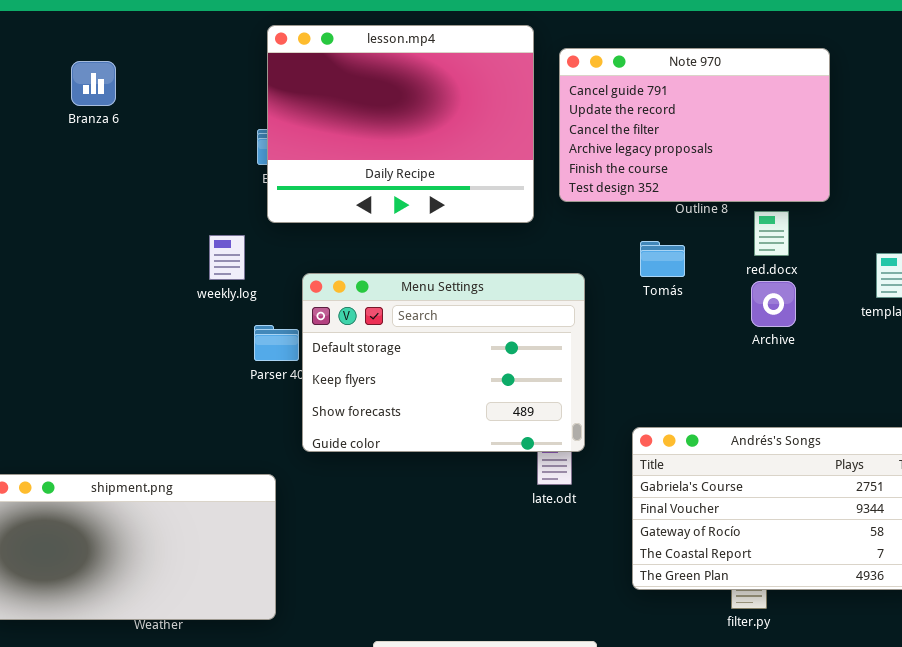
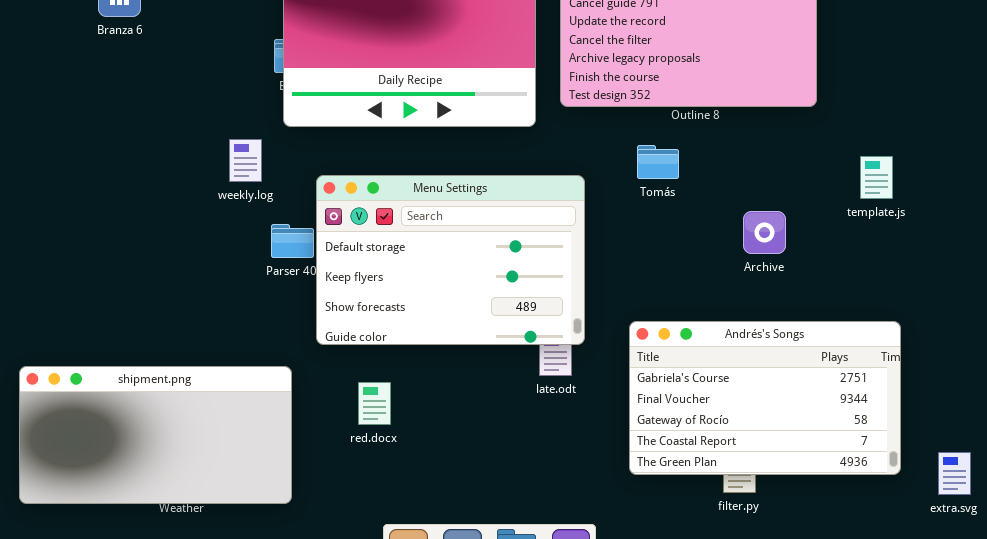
red.docx: [754,211,789,256] -> [358,382,391,425], moved
Archive: [751,281,796,327] -> [743,211,786,254], moved

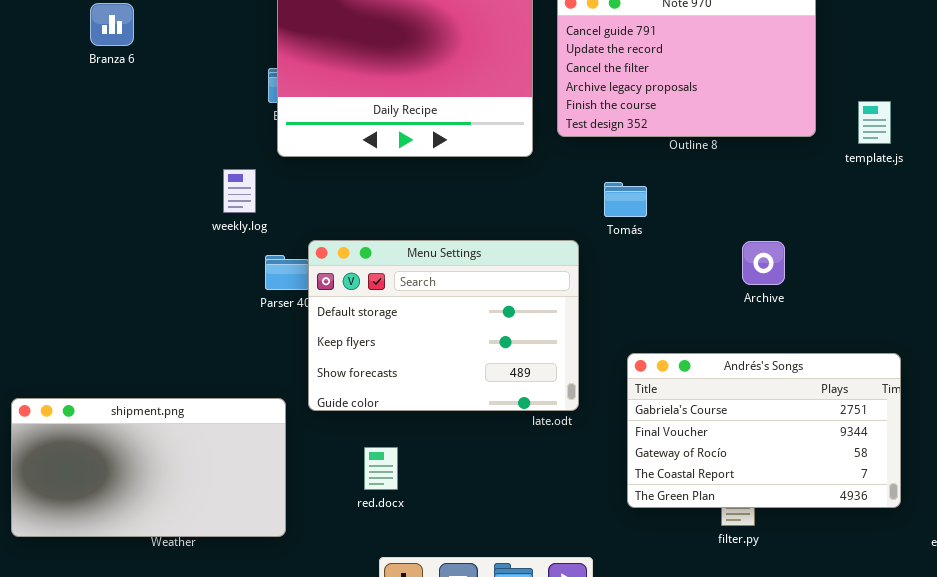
Tomás: [637,145,679,179] -> [604,182,647,217], moved
template.js: [860,156,893,199] -> [858,101,891,144], moved
Menu Settings: [316,175,585,345] -> [308,240,579,411], moved
red.docx: [358,382,391,425] -> [364,447,398,490], moved

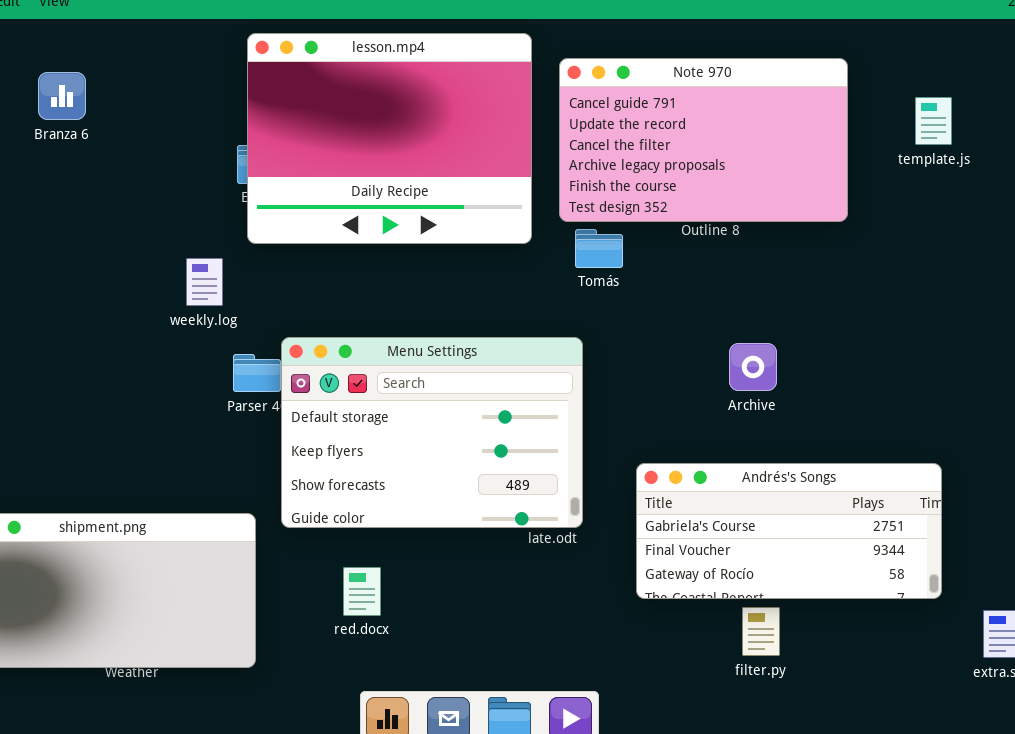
template.js: [858,101,891,144] -> [915,97,952,145], moved
Tomás: [604,182,647,217] -> [575,229,623,268], moved
Archive: [742,241,785,285] -> [729,343,777,391], moved
Andrés's Songs: [627,353,901,508] -> [636,463,942,599], resized

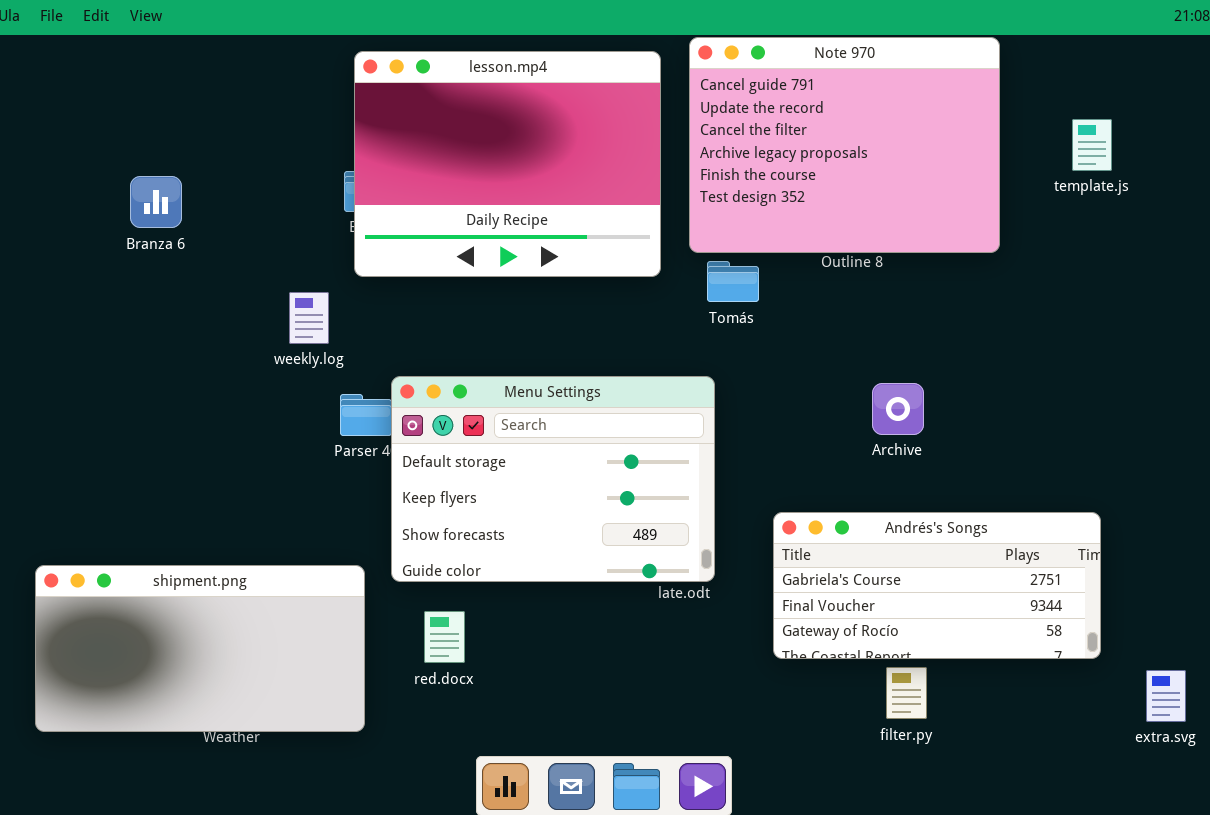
Note 970: [559,58,848,222] -> [689,37,1000,253], resized
Branza 6: [38,72,86,120] -> [130,176,182,228], moved
red.docx: [343,567,381,616] -> [424,611,465,663], moved

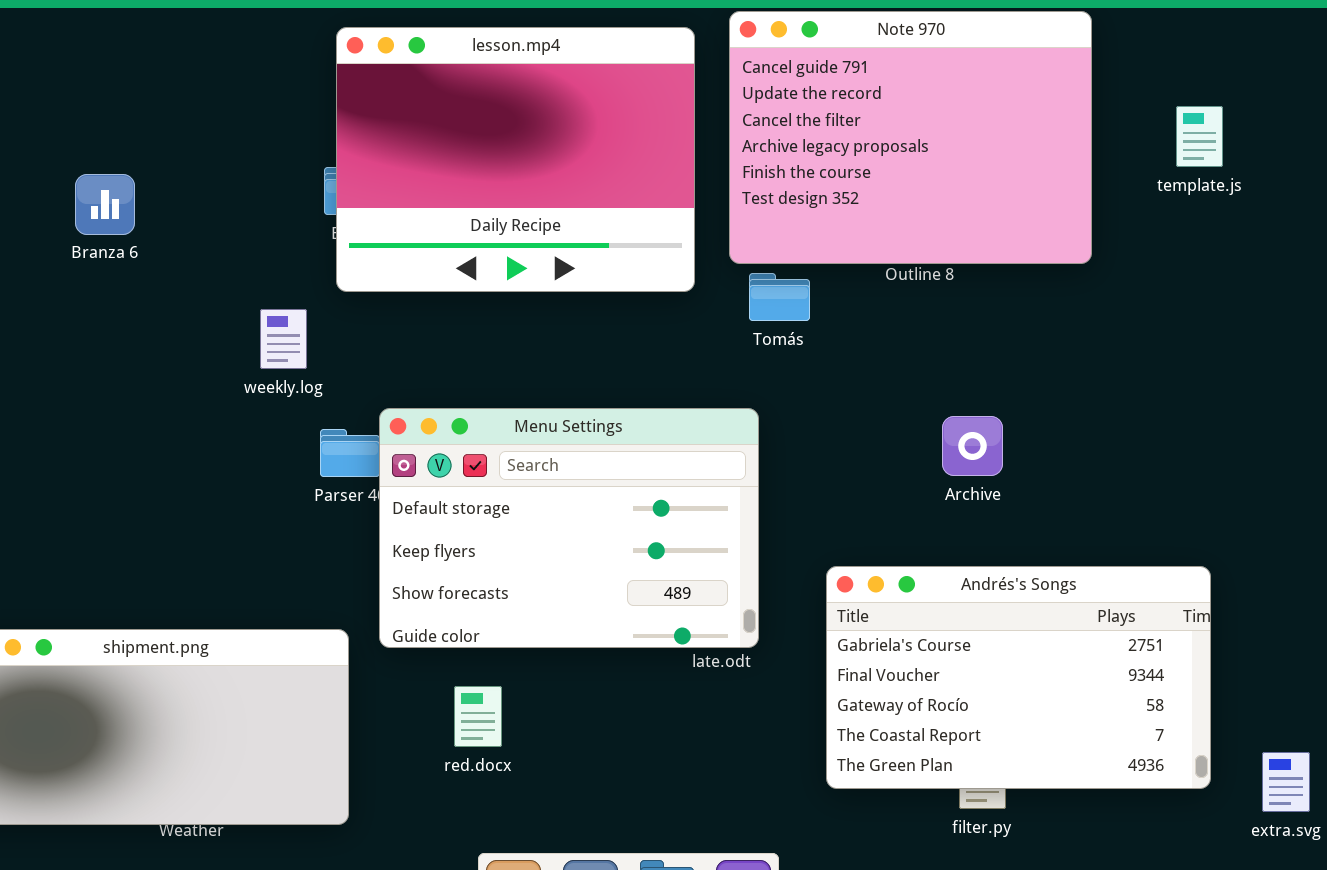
Andrés's Songs: [773,512,1101,659] -> [826,566,1211,789], resized
red.docx: [424,611,465,663] -> [454,686,502,747], moved

